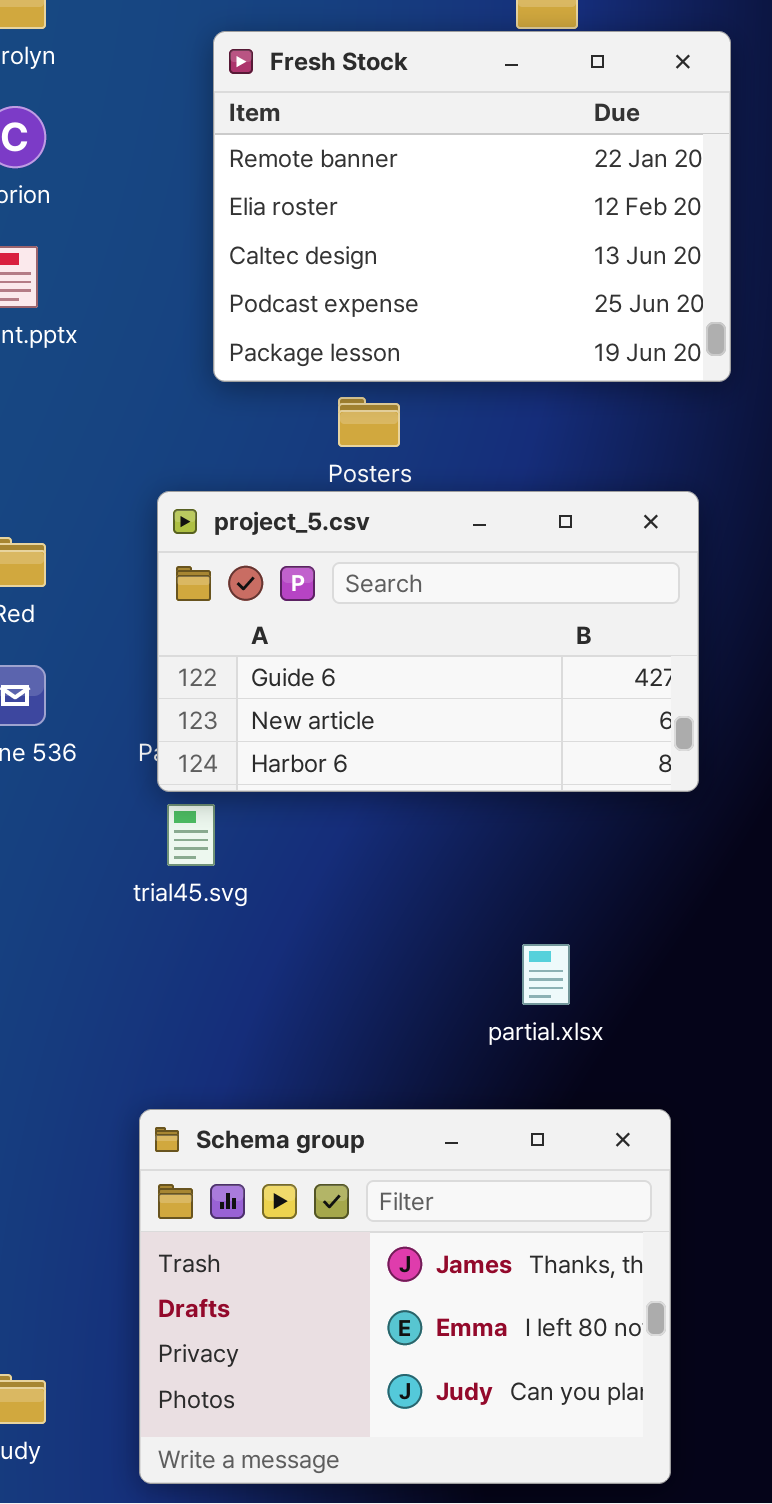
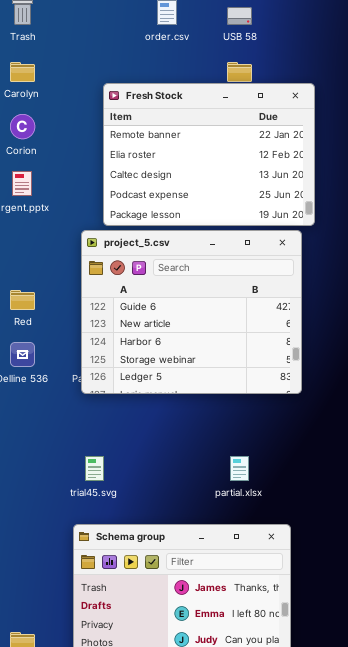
project_5.csv: [157,491,699,792] -> [81,230,302,394], resized
trial45.svg: [167,804,215,866] -> [85,456,104,481], moved

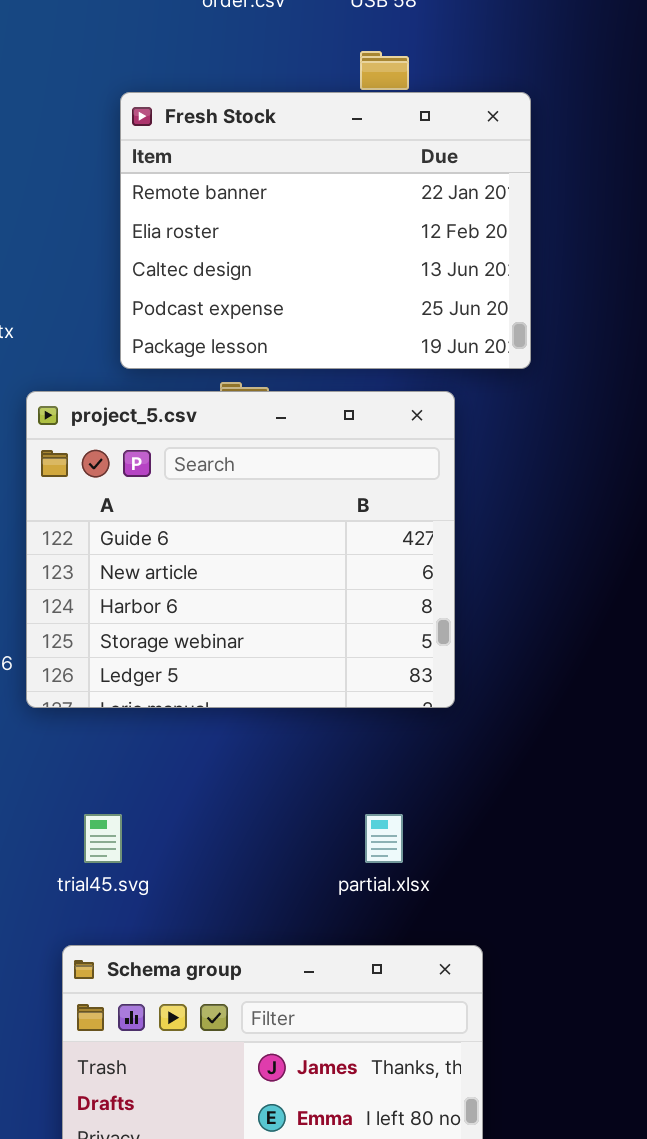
project_5.csv: [81,230,302,394] -> [26,391,455,708], moved

